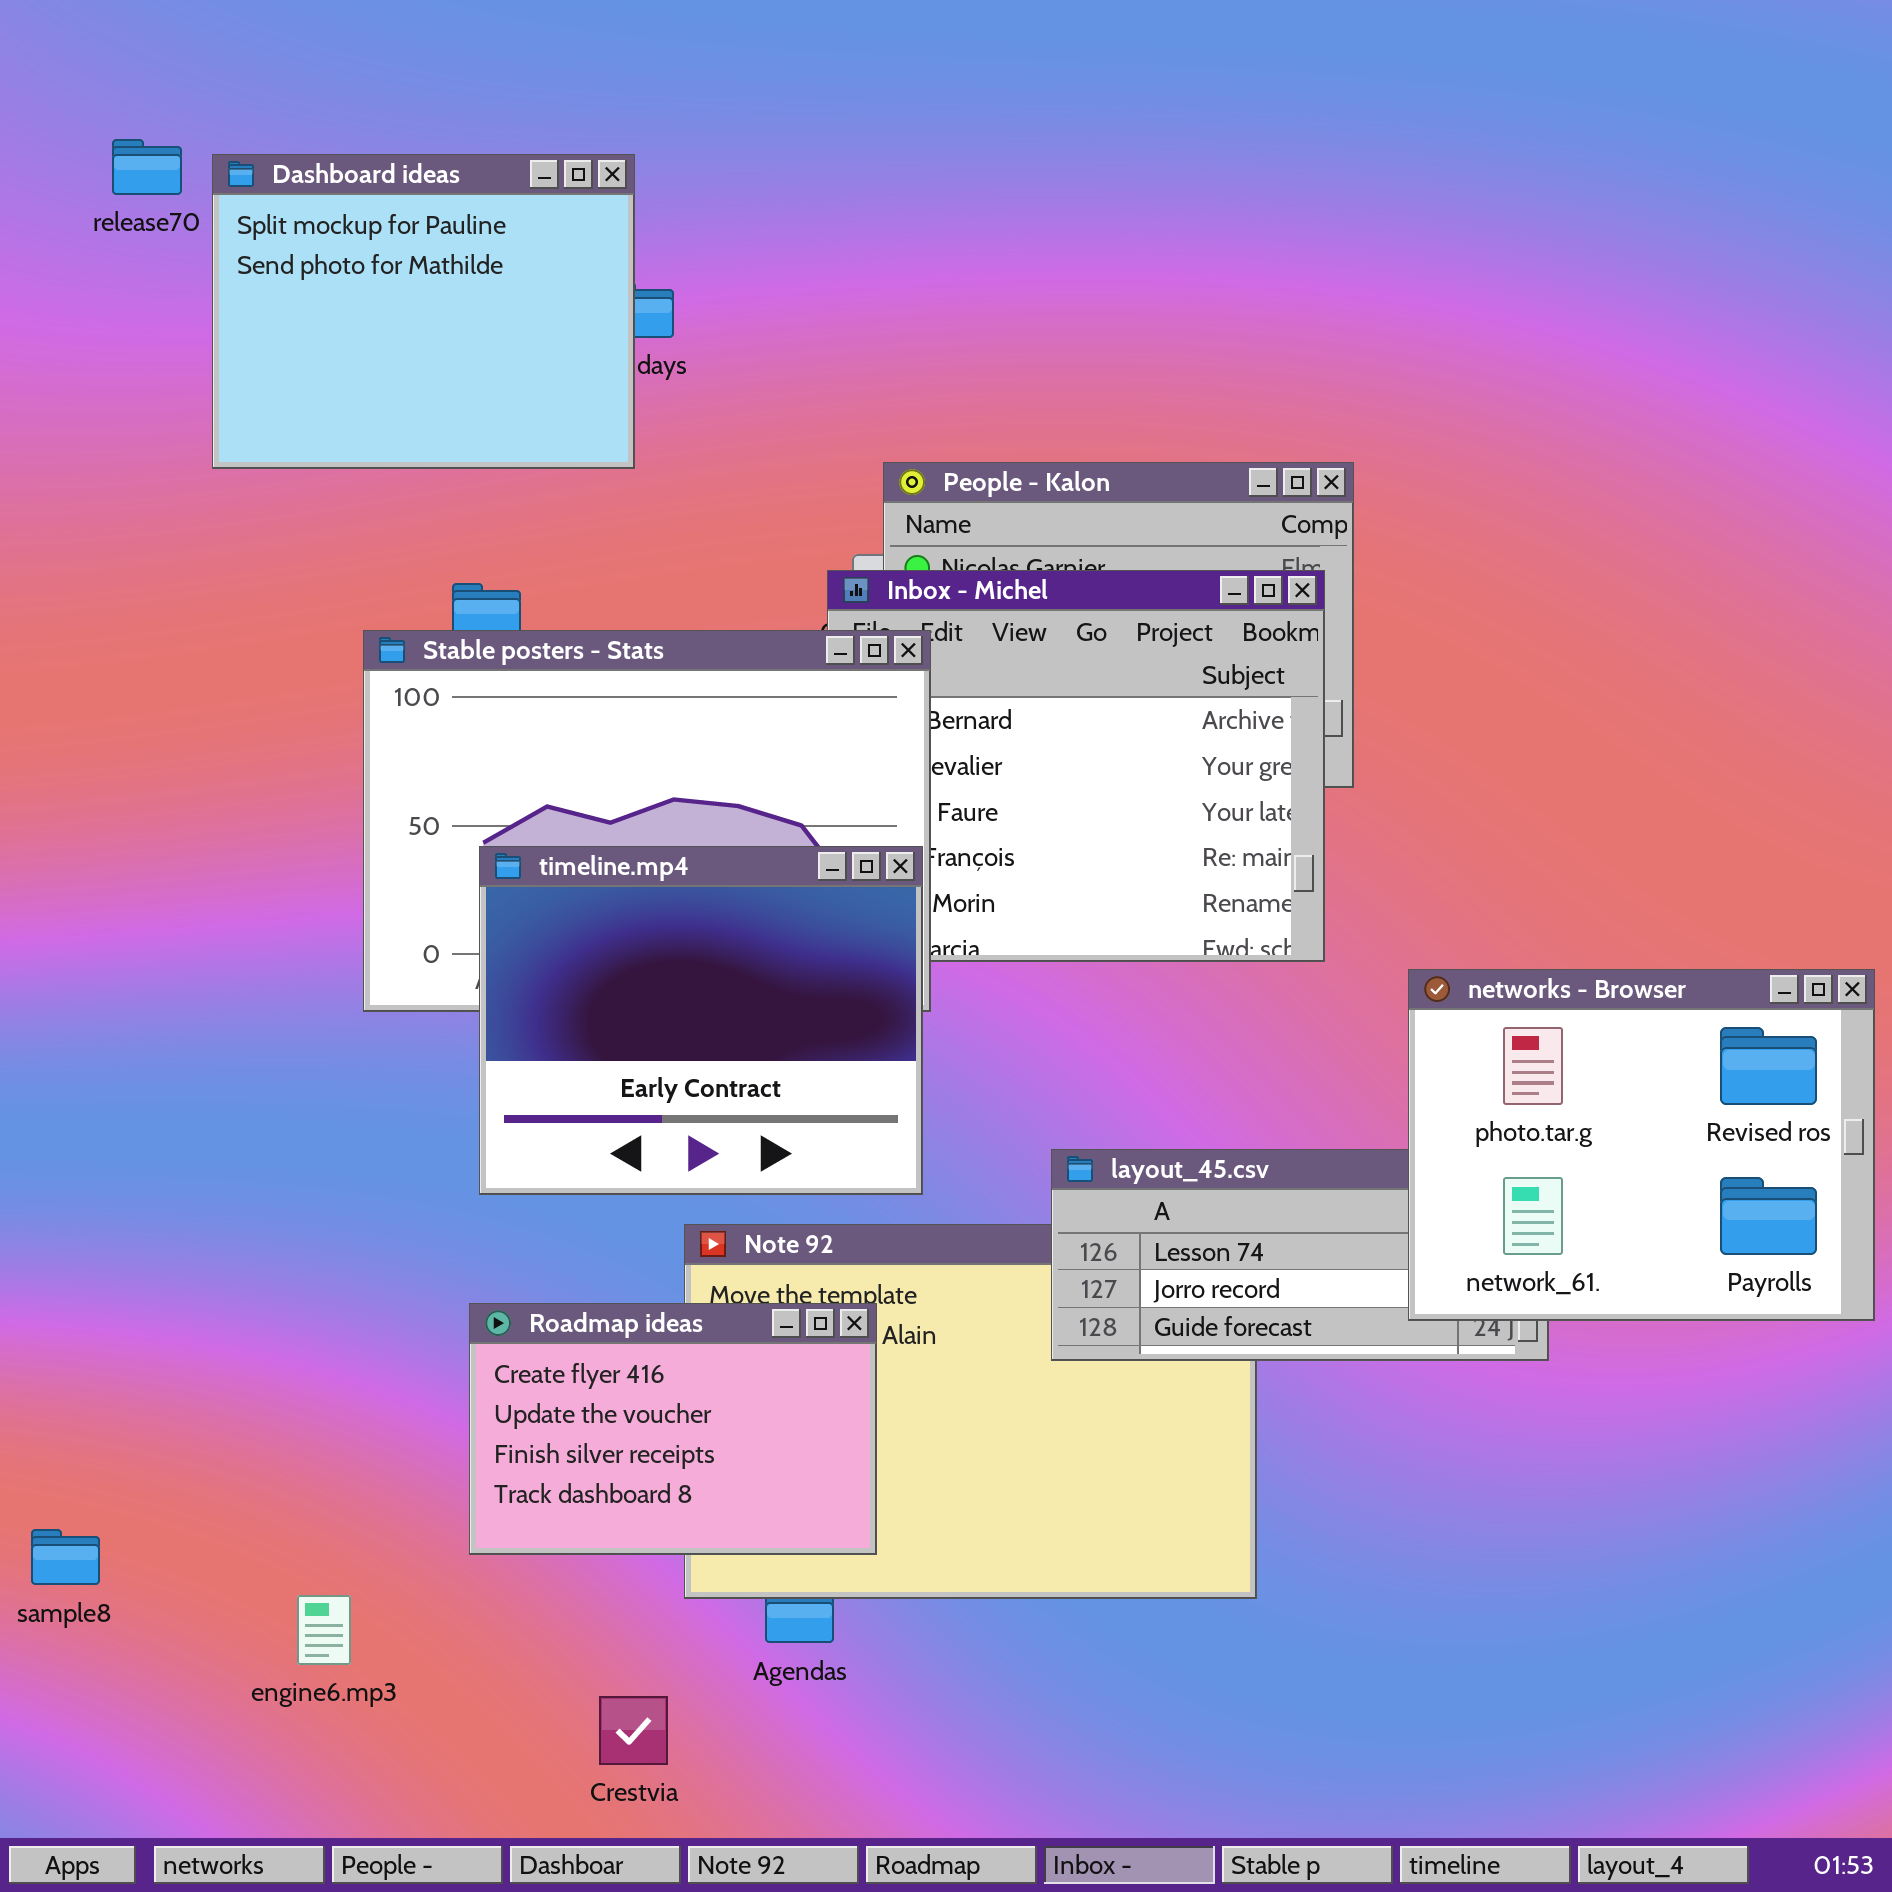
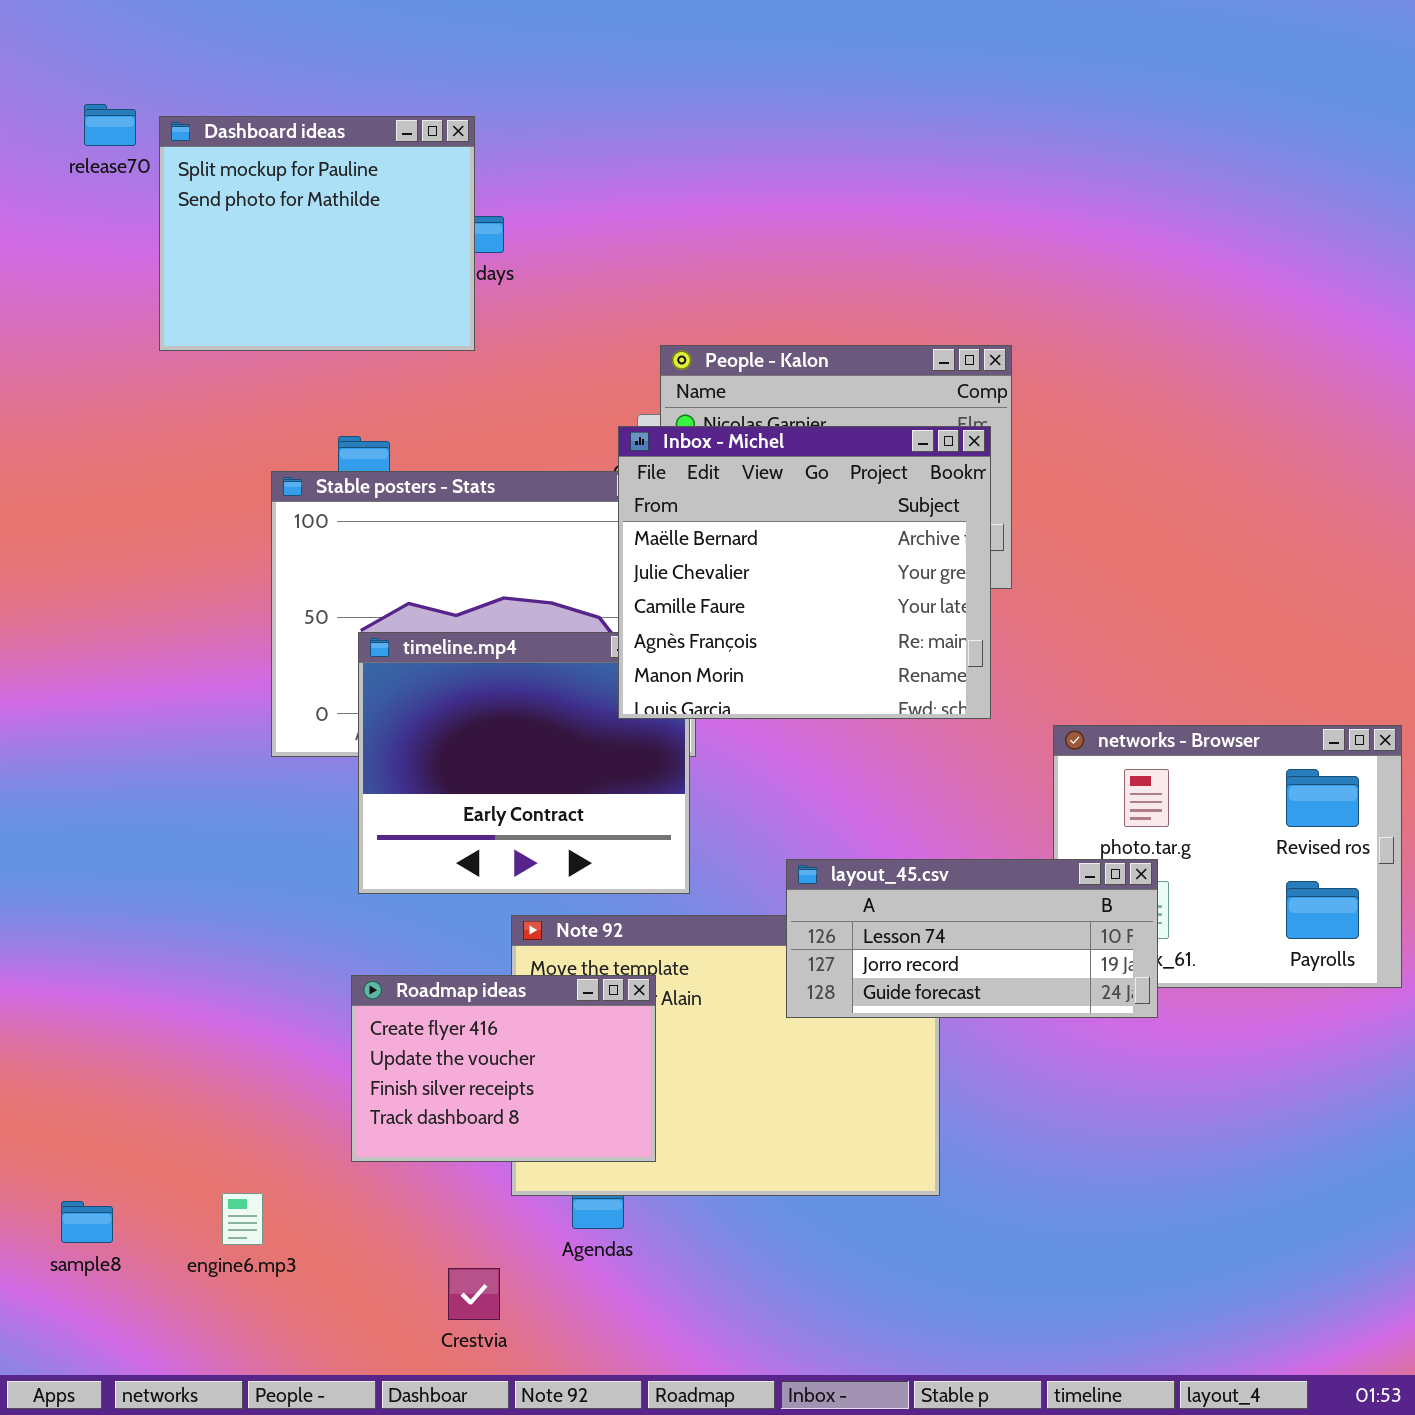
Inbox - Michel: [827,570,1325,962] -> [618,426,991,719], raised
layout_45.csv: [1051,1149,1549,1361] -> [786,859,1158,1018], raised
sample8: [31,1529,100,1585] -> [61,1201,113,1243], moved

